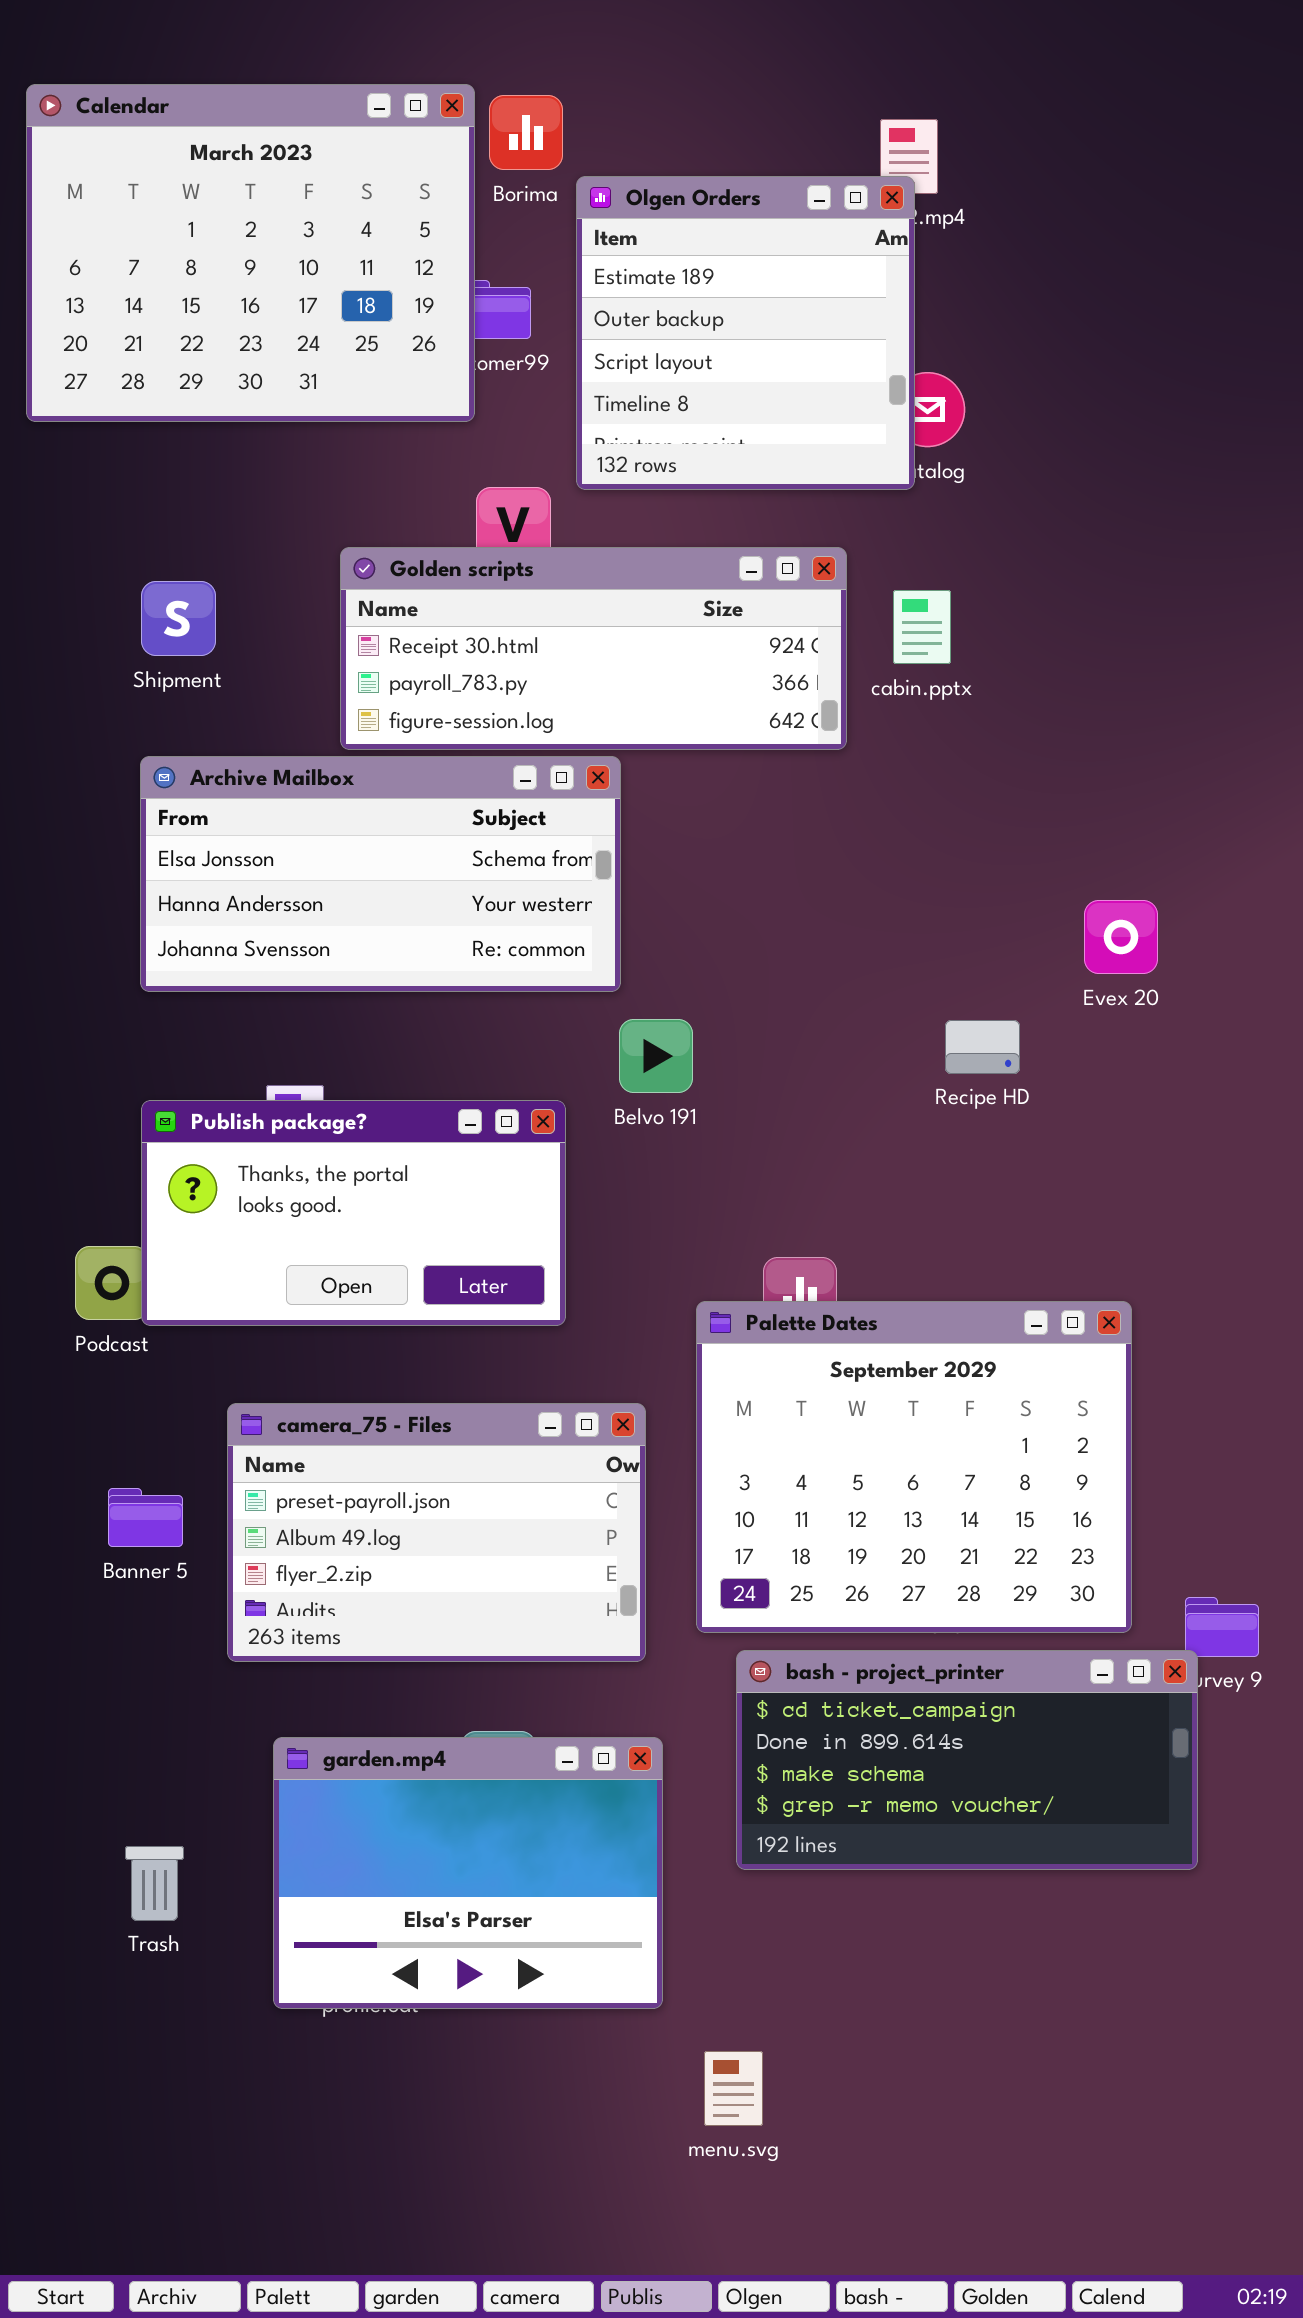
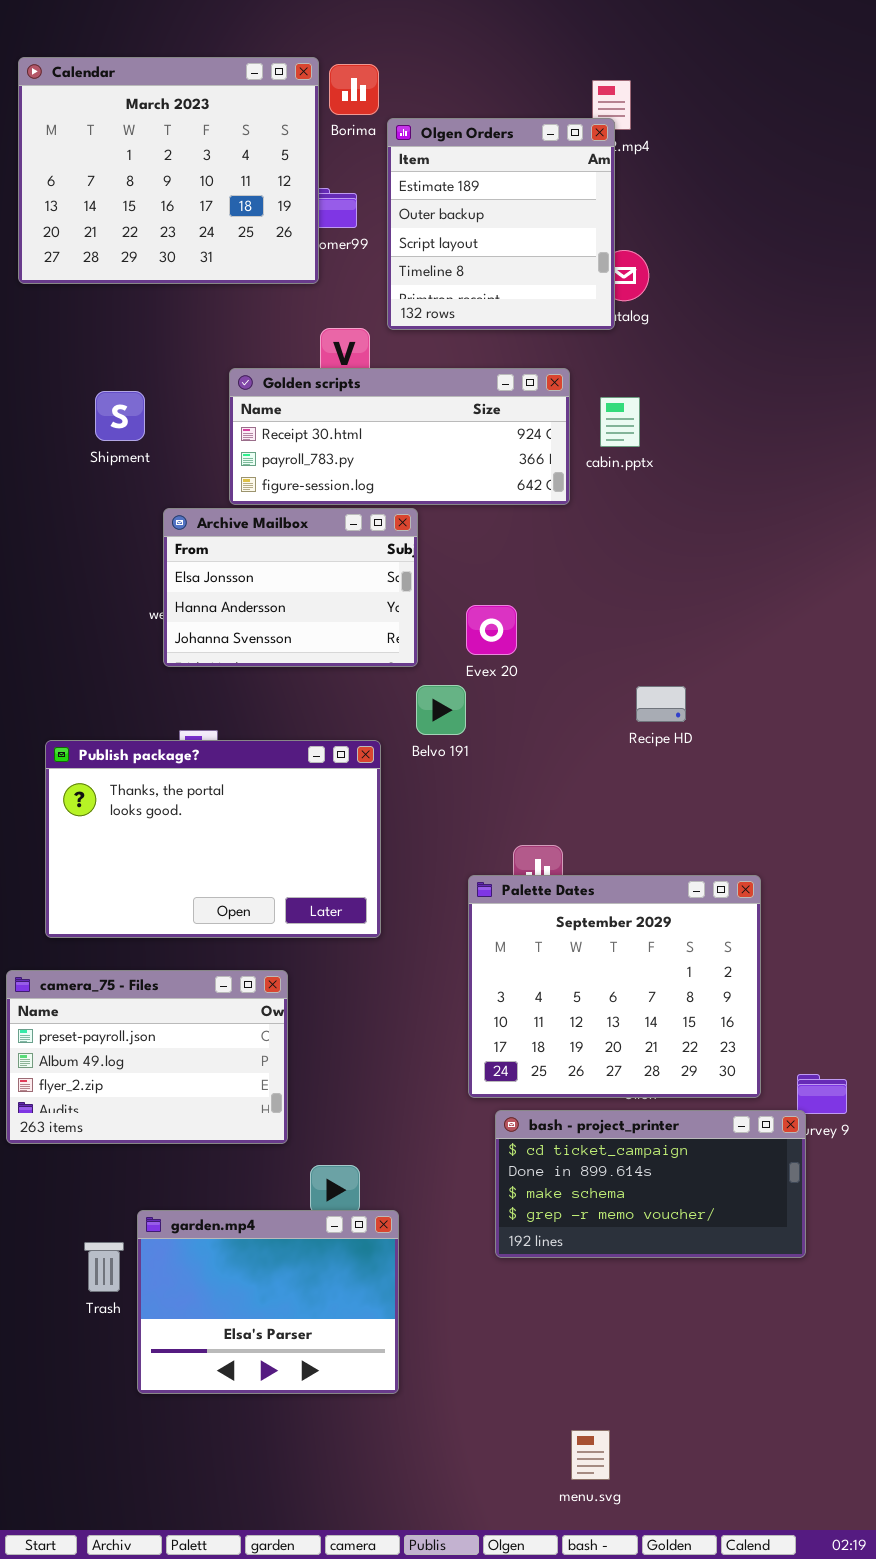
Archive Mailbox: [140,756,621,992] -> [163,508,418,667], resized
Evex 20: [1084,900,1158,974] -> [466,605,517,655], moved
Publish package?: [141,1100,566,1326] -> [45,740,381,938], resized
camera_75 - Files: [227,1403,646,1662] -> [6,970,288,1144], moved
garden.mp4: [273,1737,663,2009] -> [137,1210,399,1394], moved
menu.svg: [704,2051,763,2126] -> [571,1430,610,1480], moved

